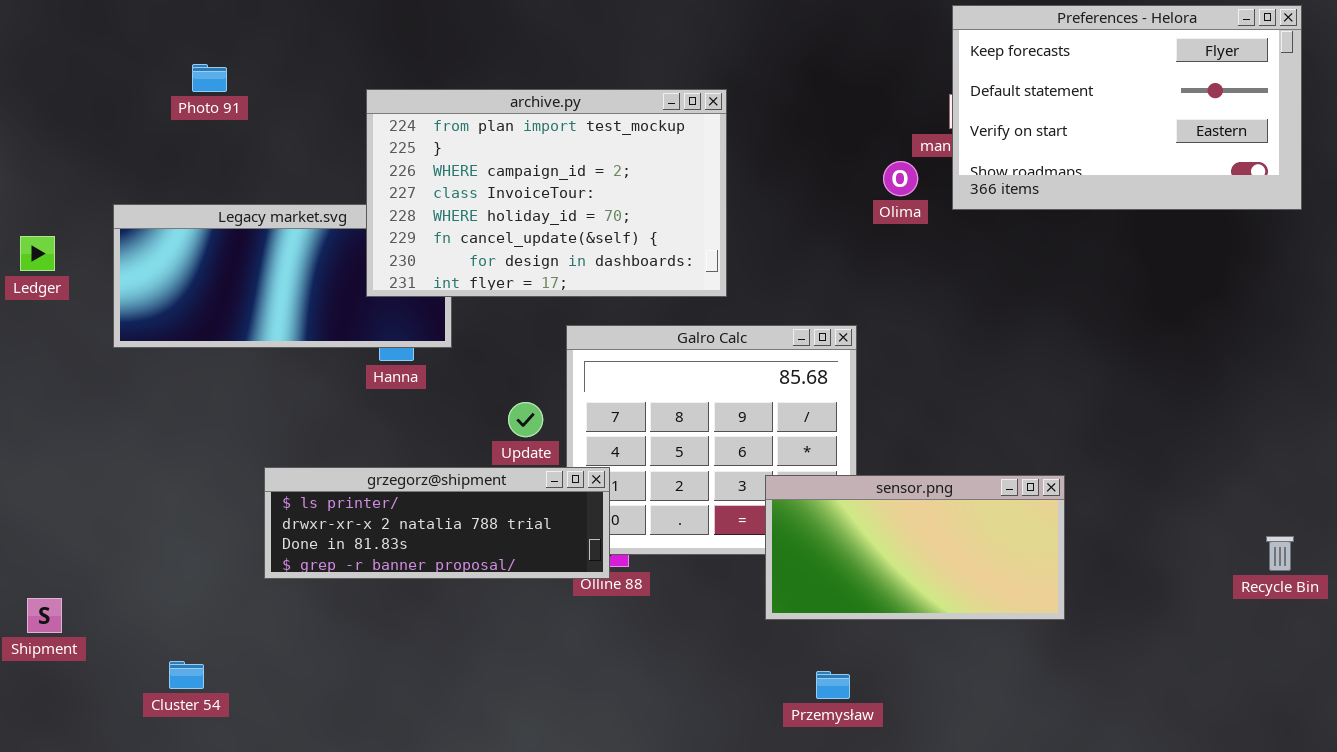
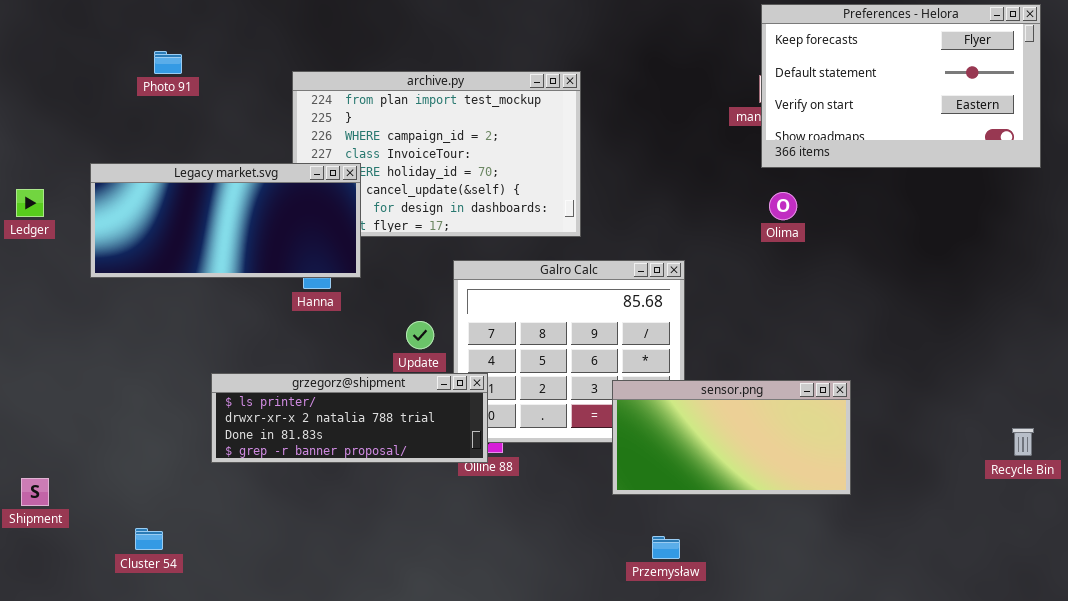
Olima: [883,161,918,196] -> [769,192,797,220], moved
Legacy market.svg: [113,204,452,348] -> [90,163,361,278], raised

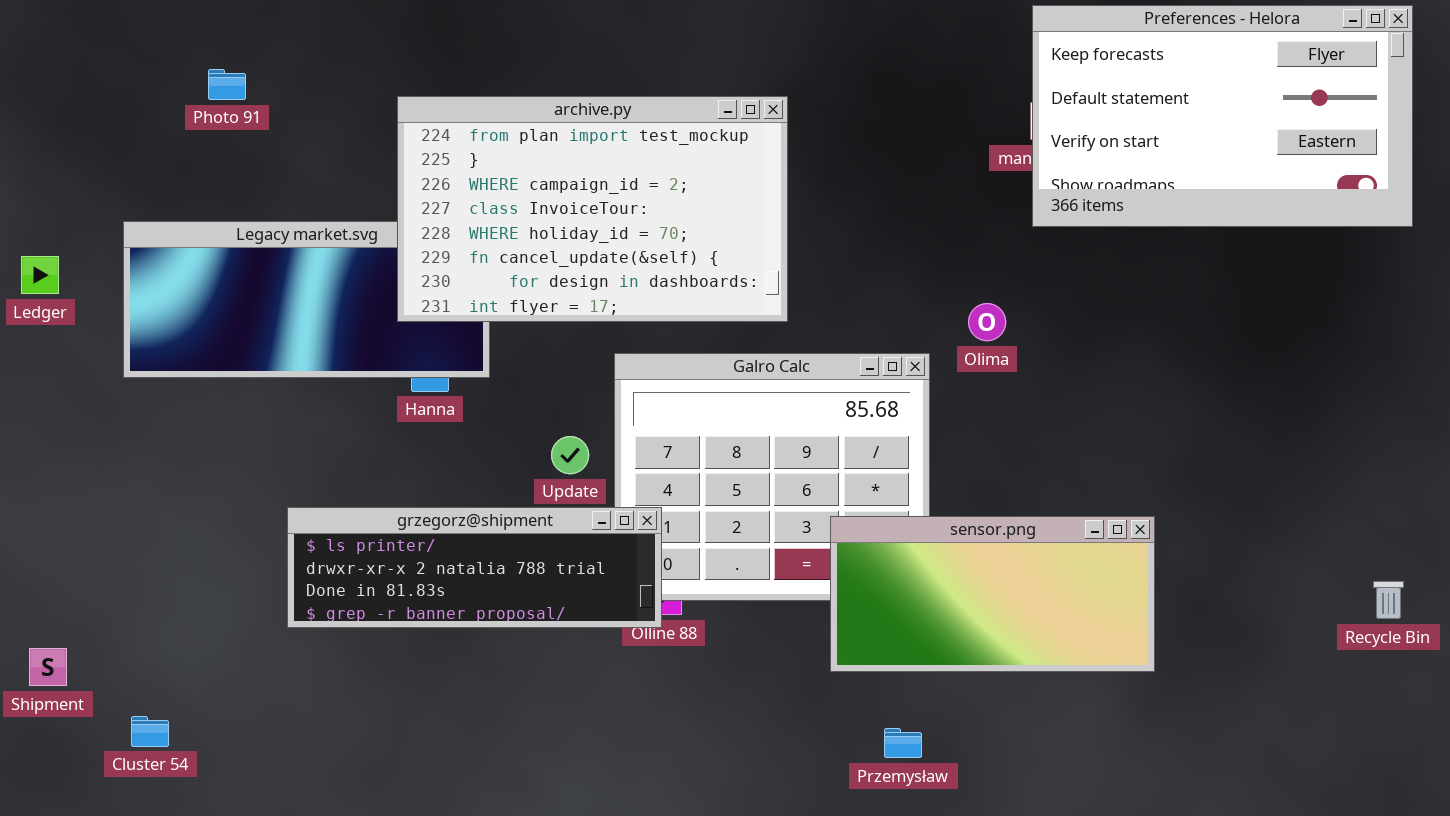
archive.py: [292,71,581,237] -> [397,96,788,322], raised
Olima: [769,192,797,220] -> [968,303,1006,341], moved
Cluster 54: [135,528,163,550] -> [131,716,169,747], moved

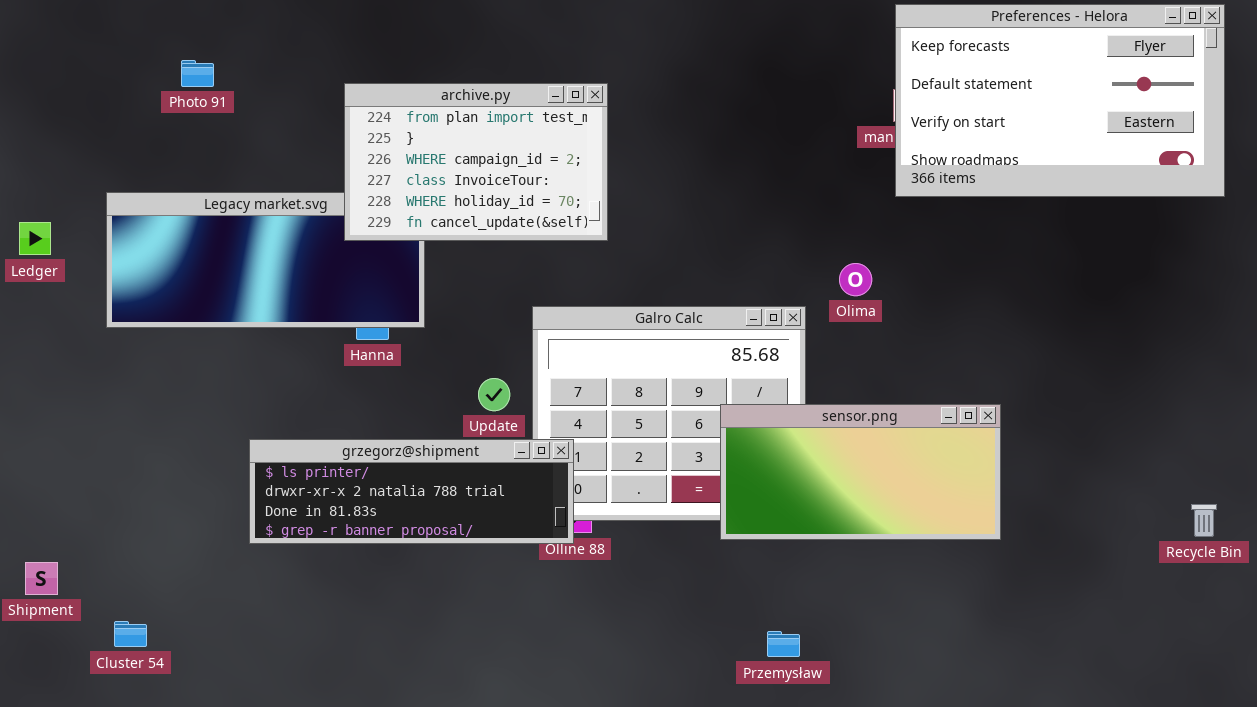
archive.py: [397,96,788,322] -> [344,83,608,241], resized
sensor.png: [830,516,1155,672] -> [720,404,1001,540], moved

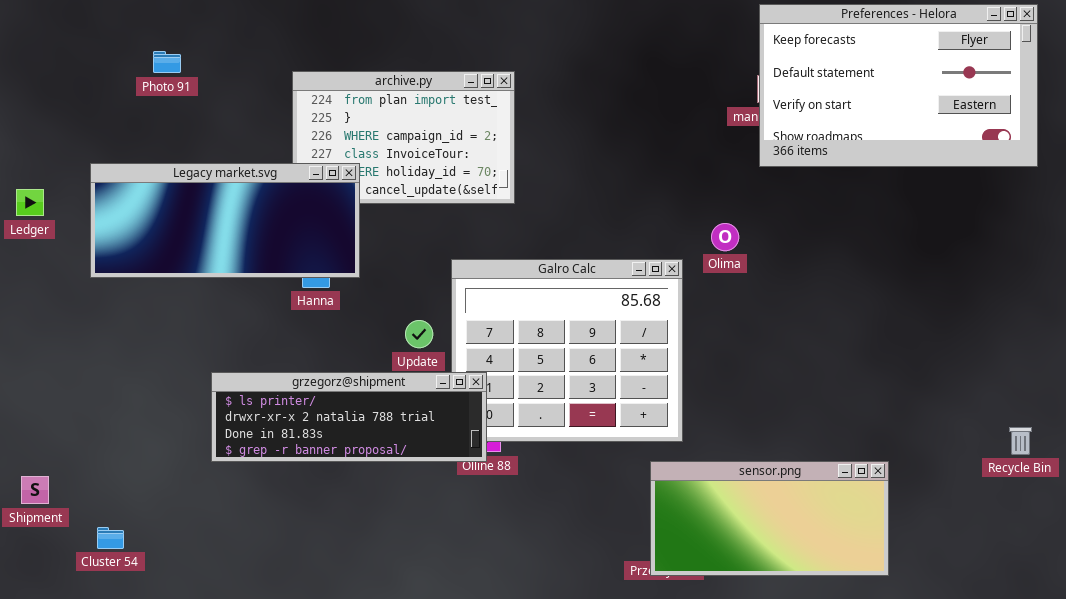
Legacy market.svg: [106,192,425,328] -> [90,163,360,278], raised
sensor.png: [720,404,1001,540] -> [650,461,889,576], moved

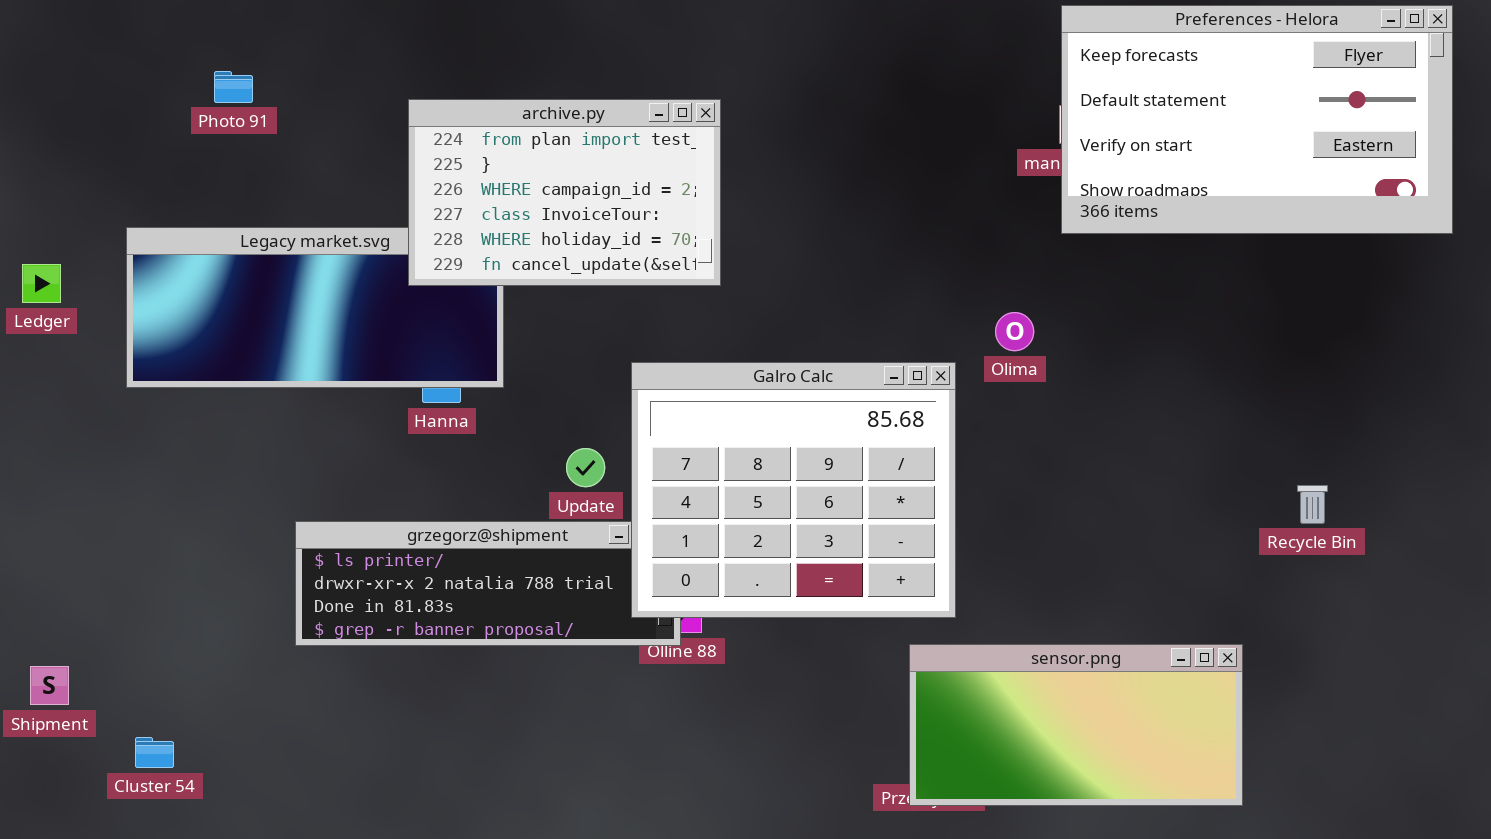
archive.py: [292,71,515,204] -> [408,99,721,286], raised
Galro Calc: [451,259,683,442] -> [631,362,956,618], raised
Recycle Bin: [1009,427,1032,455] -> [1297,485,1328,524], moved

